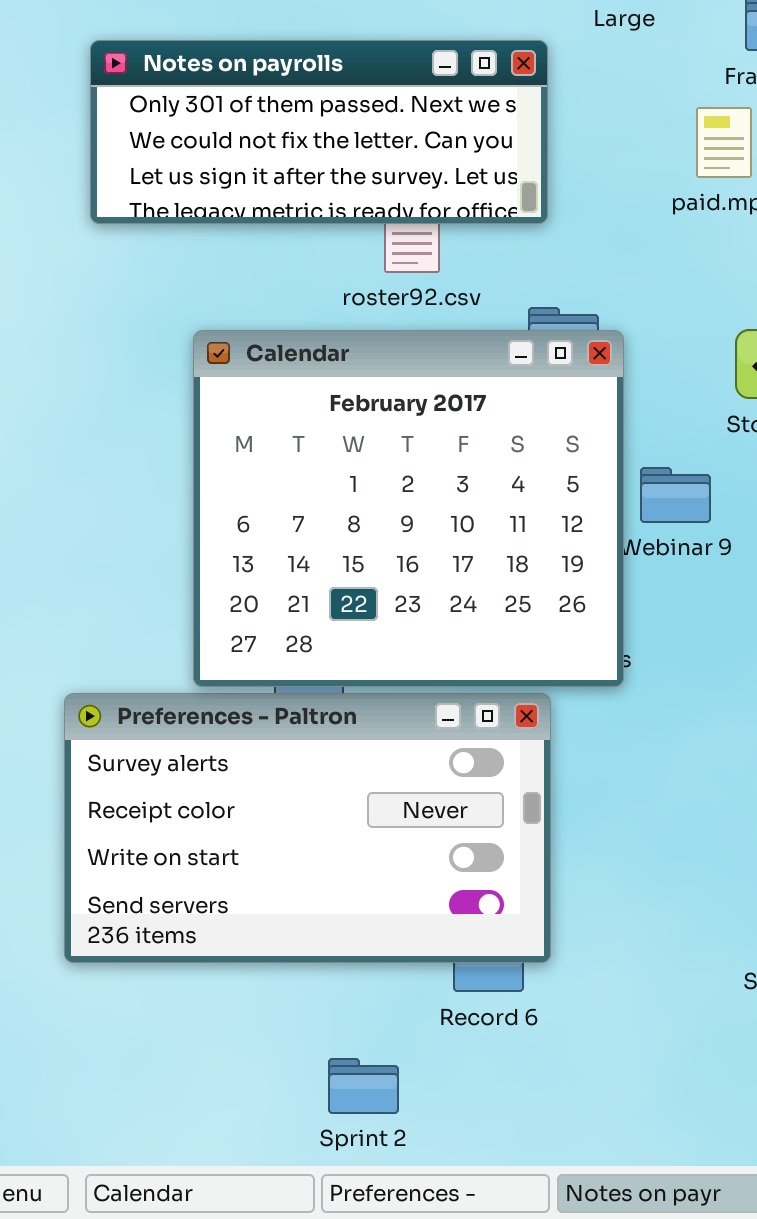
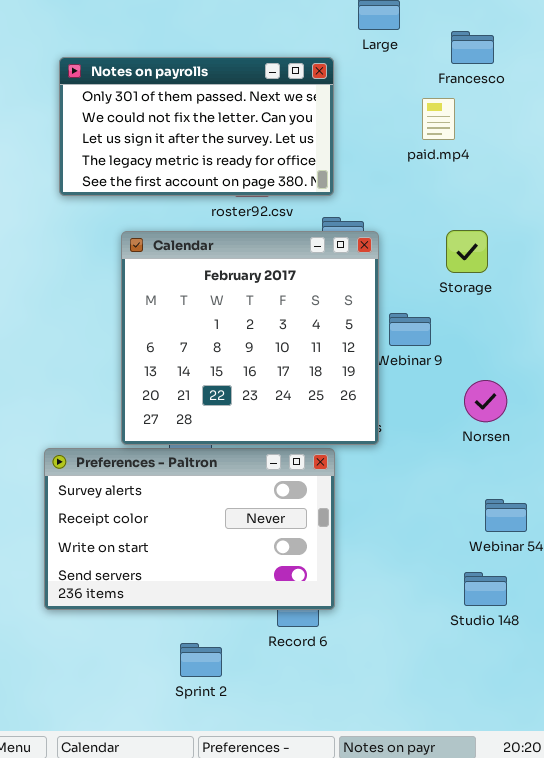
Notes on payrolls: [90,40,548,224] -> [59,57,334,196], resized
Sprint 2: [328,1058,399,1114] -> [180,643,222,677], moved

